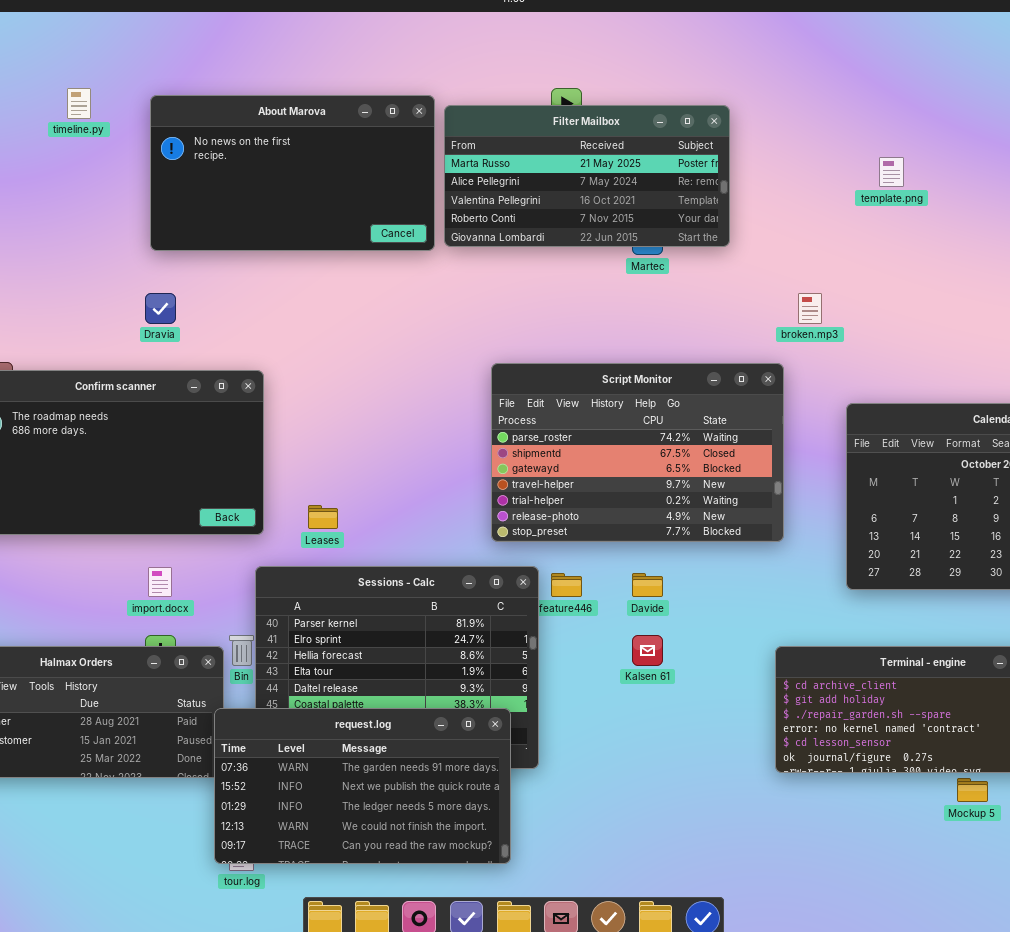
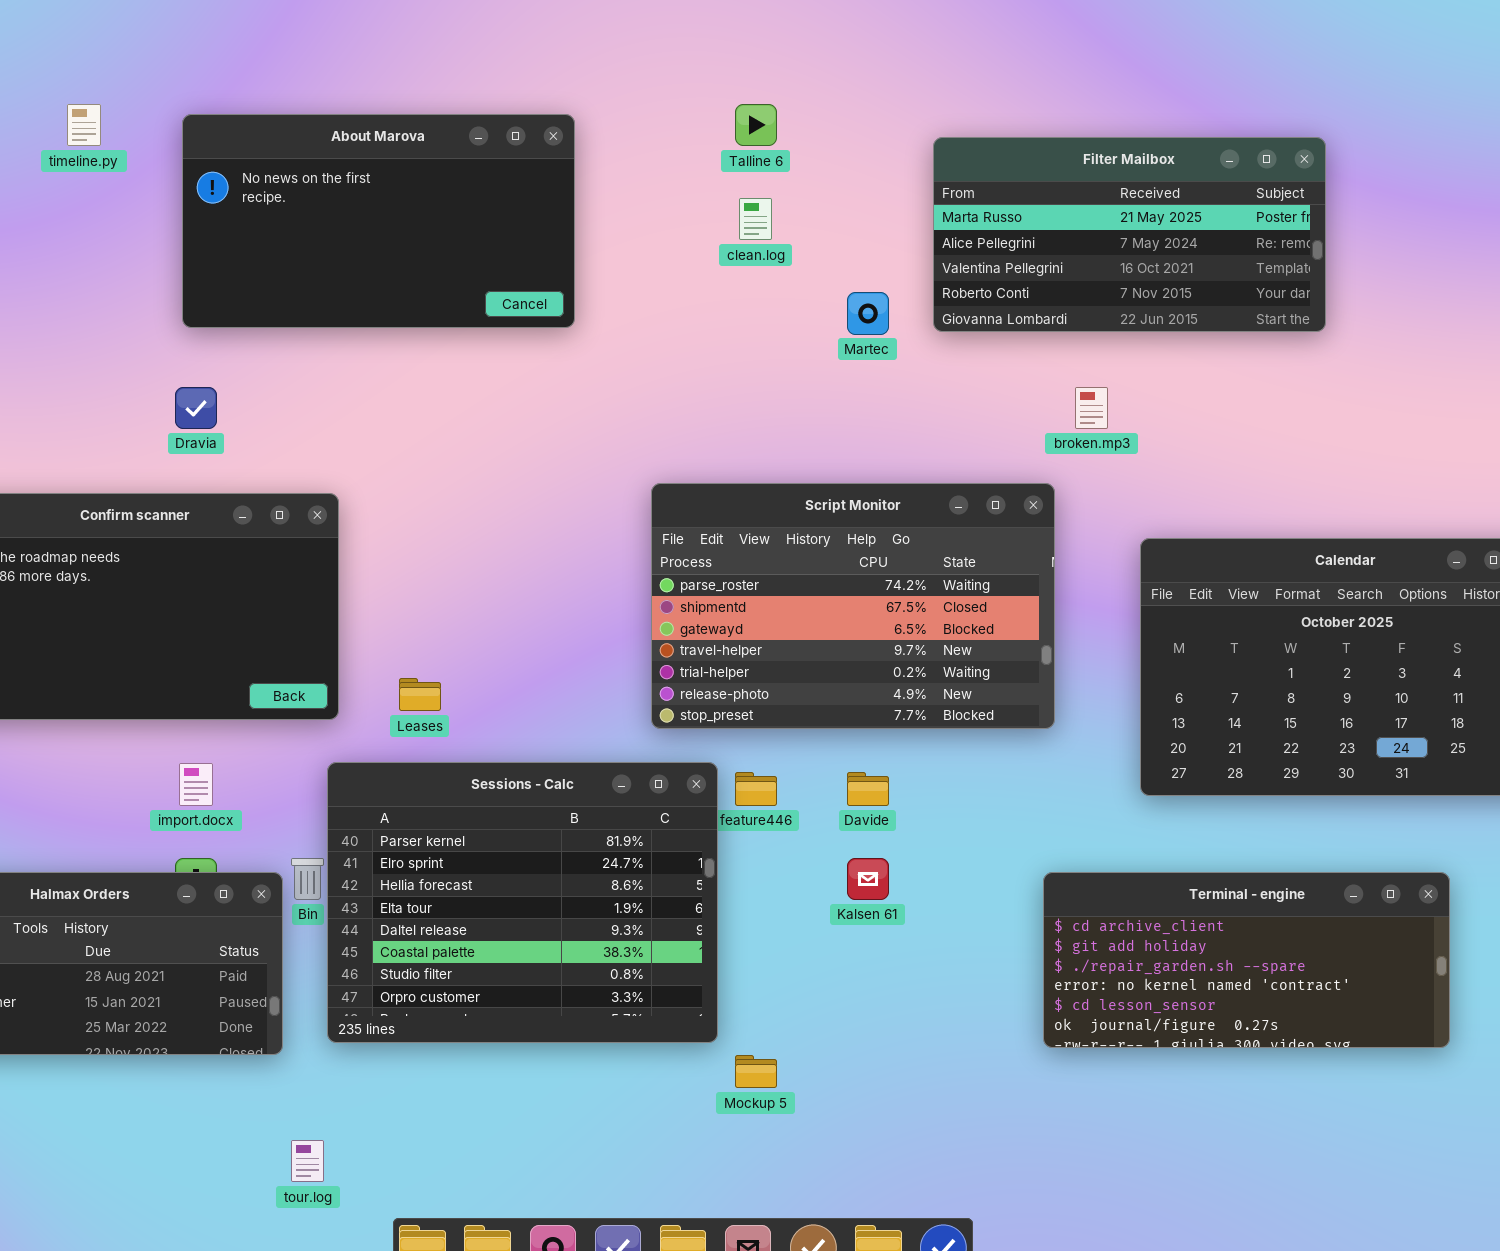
Filter Mailbox: [444,105,730,247] -> [933,137,1326,332], moved
request.log: [214,708,511,864] -> none, closed
Mockup 5: [957,778,988,802] -> [735,1055,777,1088], moved

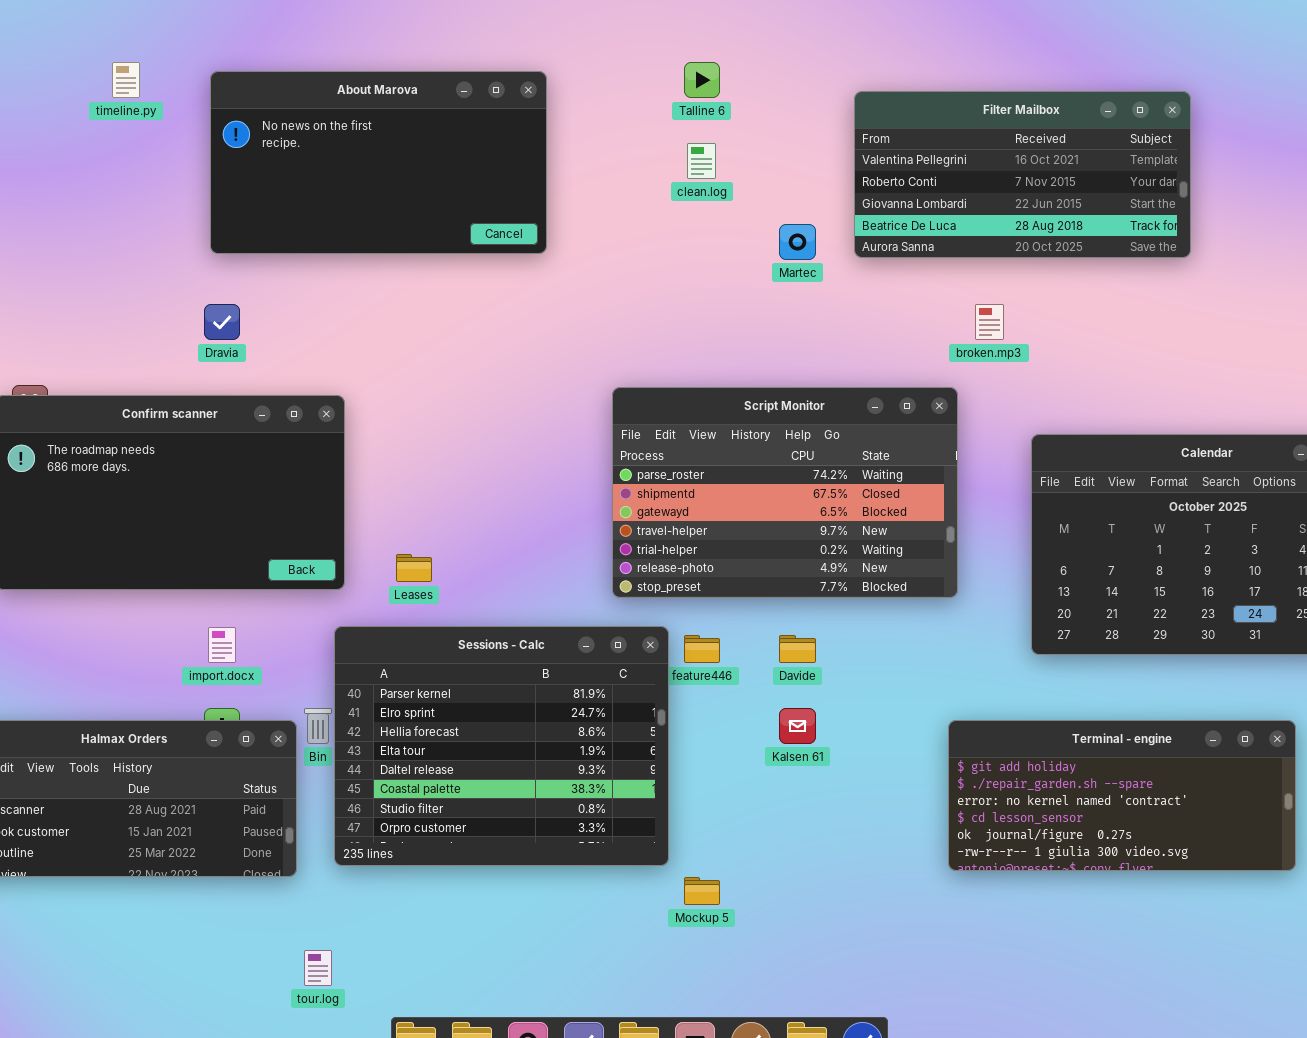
Filter Mailbox: [933,137,1326,332] -> [854,91,1191,258], scrolled down 2 rows
Terminal - engine: [1043,872,1450,1048] -> [948,720,1296,871], scrolled down 1 row

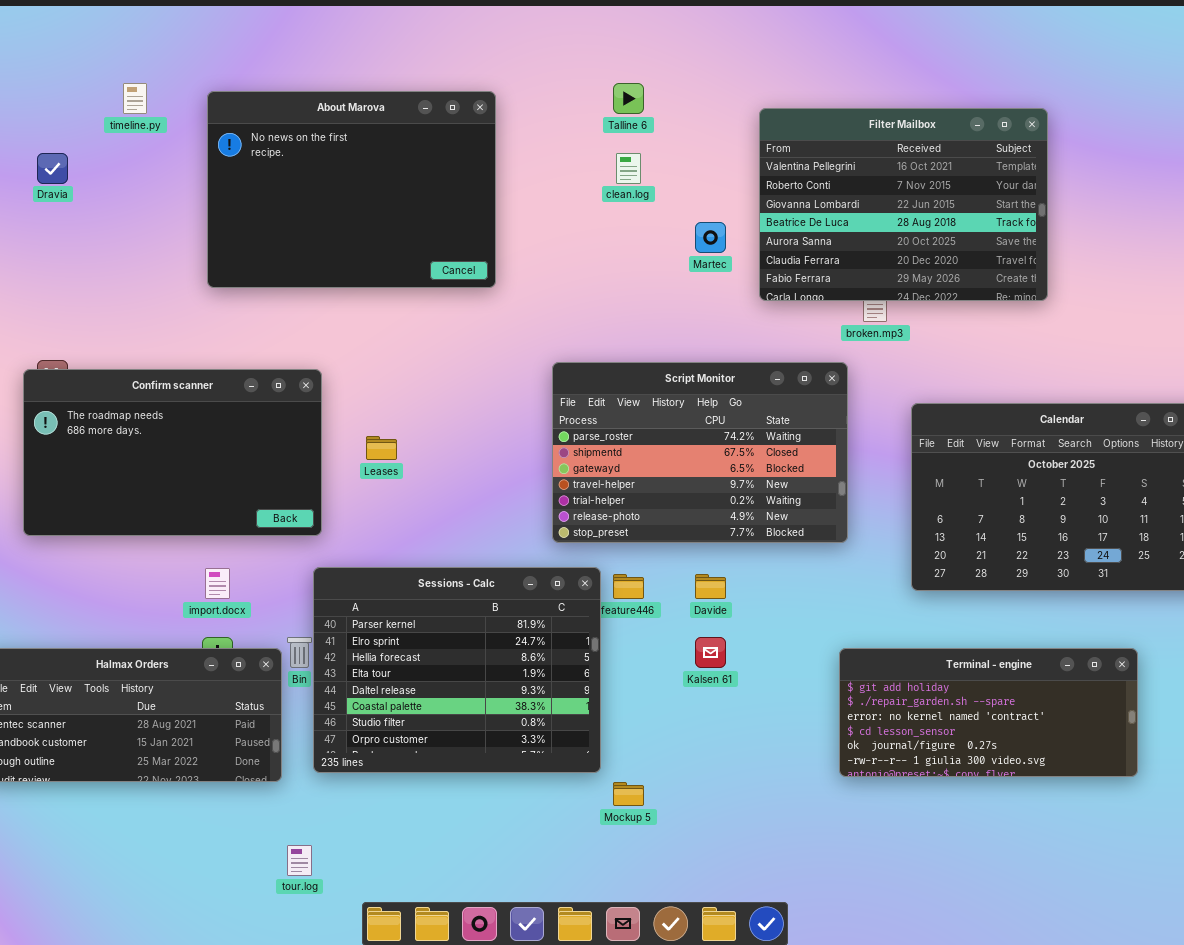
About Marova: [210,71,547,254] -> [207,91,496,288], resized
Filter Mailbox: [854,91,1191,258] -> [759,108,1048,301], resized
Dravia: [204,304,240,340] -> [37,153,68,184], moved
Leases: [396,554,432,582] -> [366,436,397,460], moved

